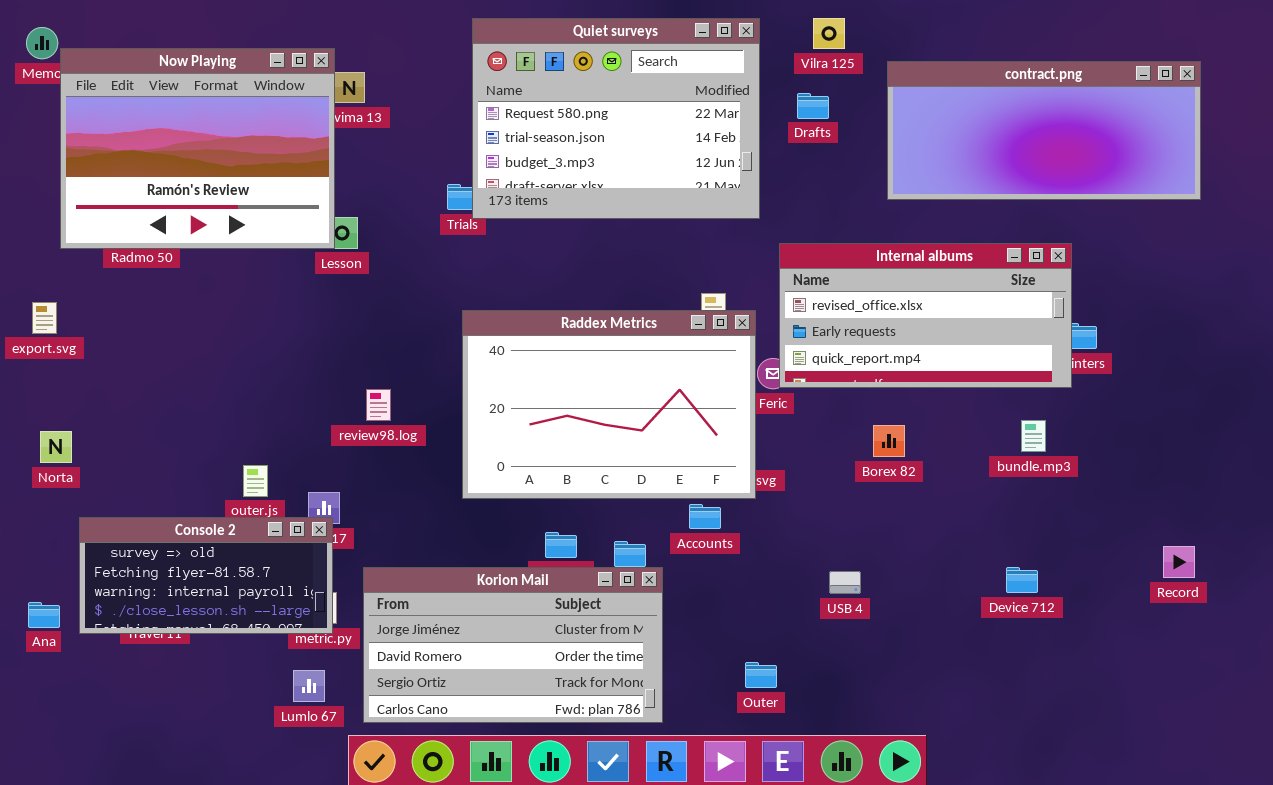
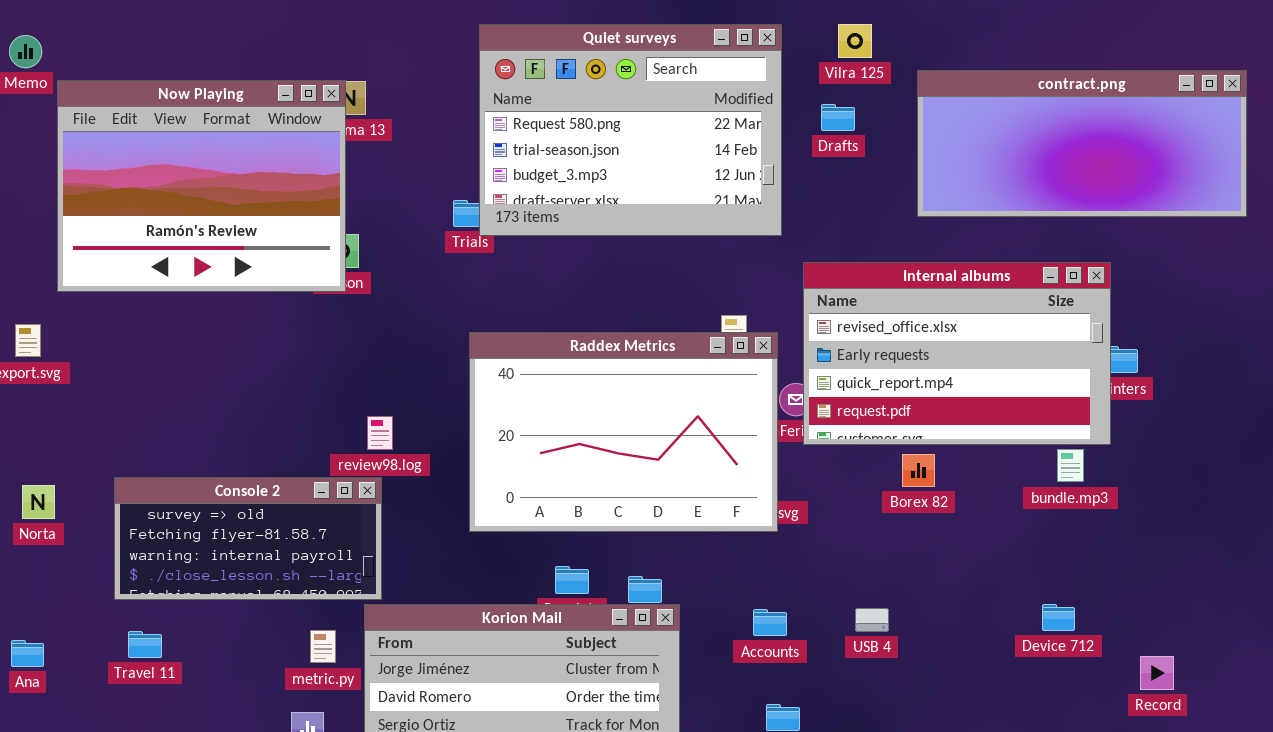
Now Playing: [60,48,335,249] -> [57,80,346,292], moved
Internal albums: [779,243,1072,388] -> [803,262,1111,445], resized
Norta: [40,431,72,463] -> [22,485,55,519], moved
Accounts: [689,504,721,529] -> [753,609,787,636], moved
Console 2: [79,517,333,634] -> [114,477,382,600], moved
Record: [1163,546,1195,578] -> [1140,656,1174,690], moved

